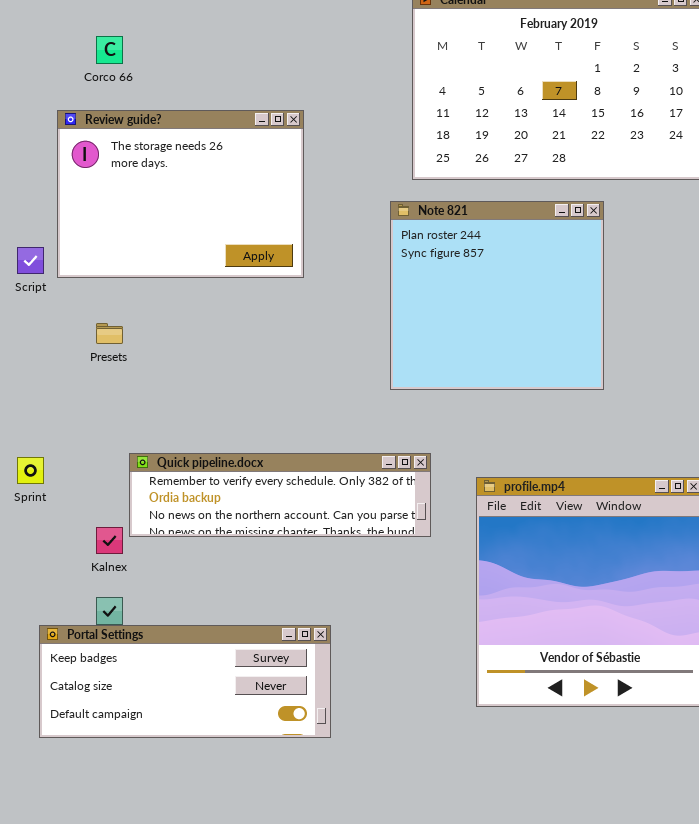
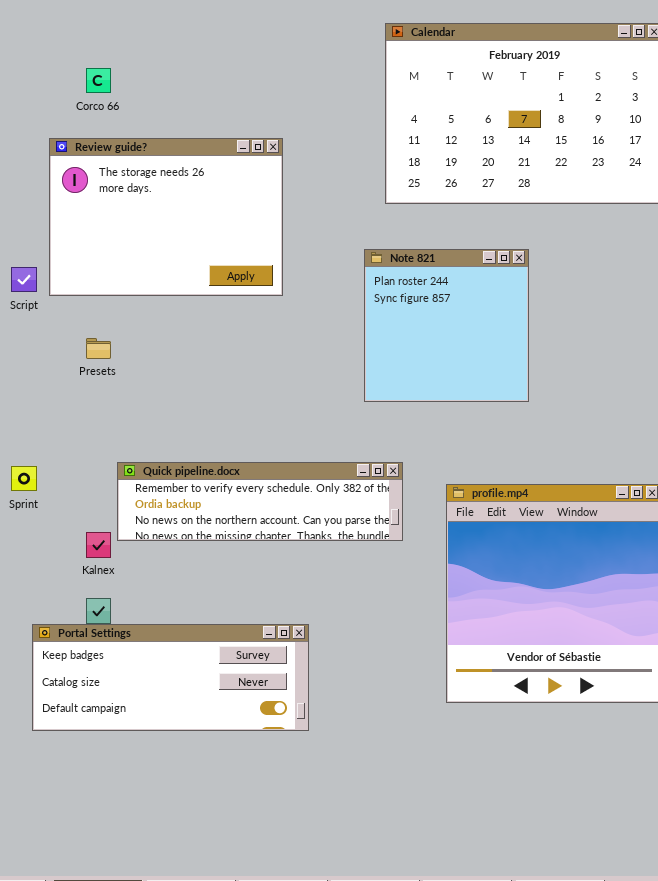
Note 821: [390,201,604,390] -> [364,249,529,402], resized

